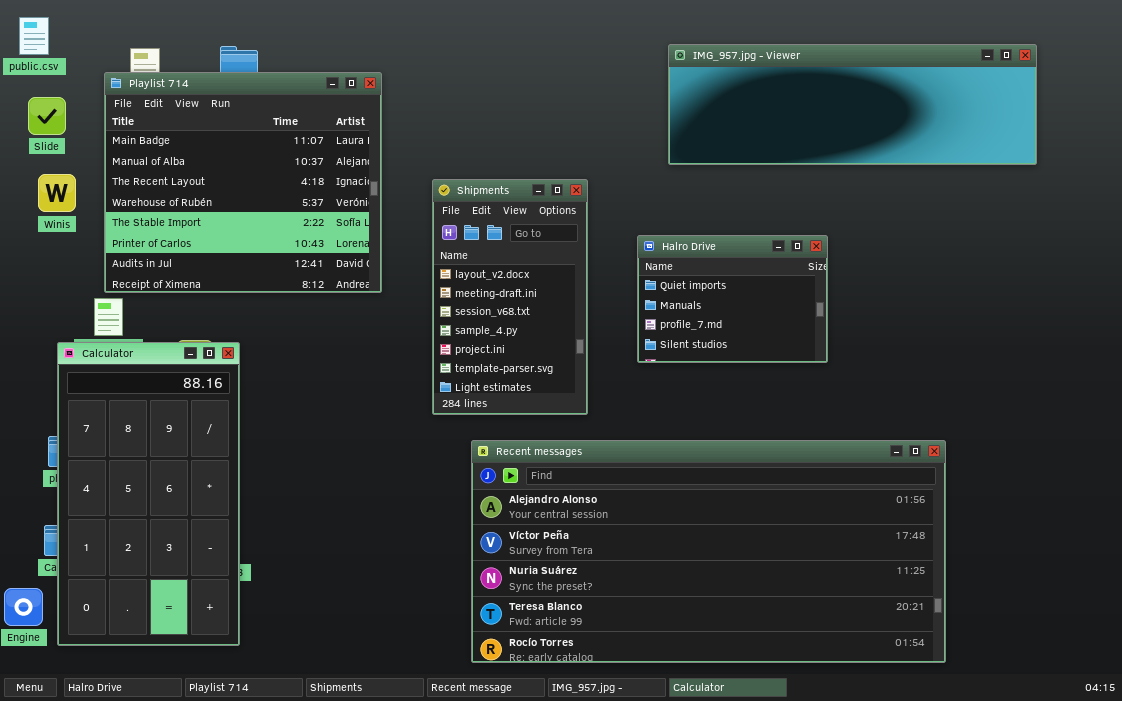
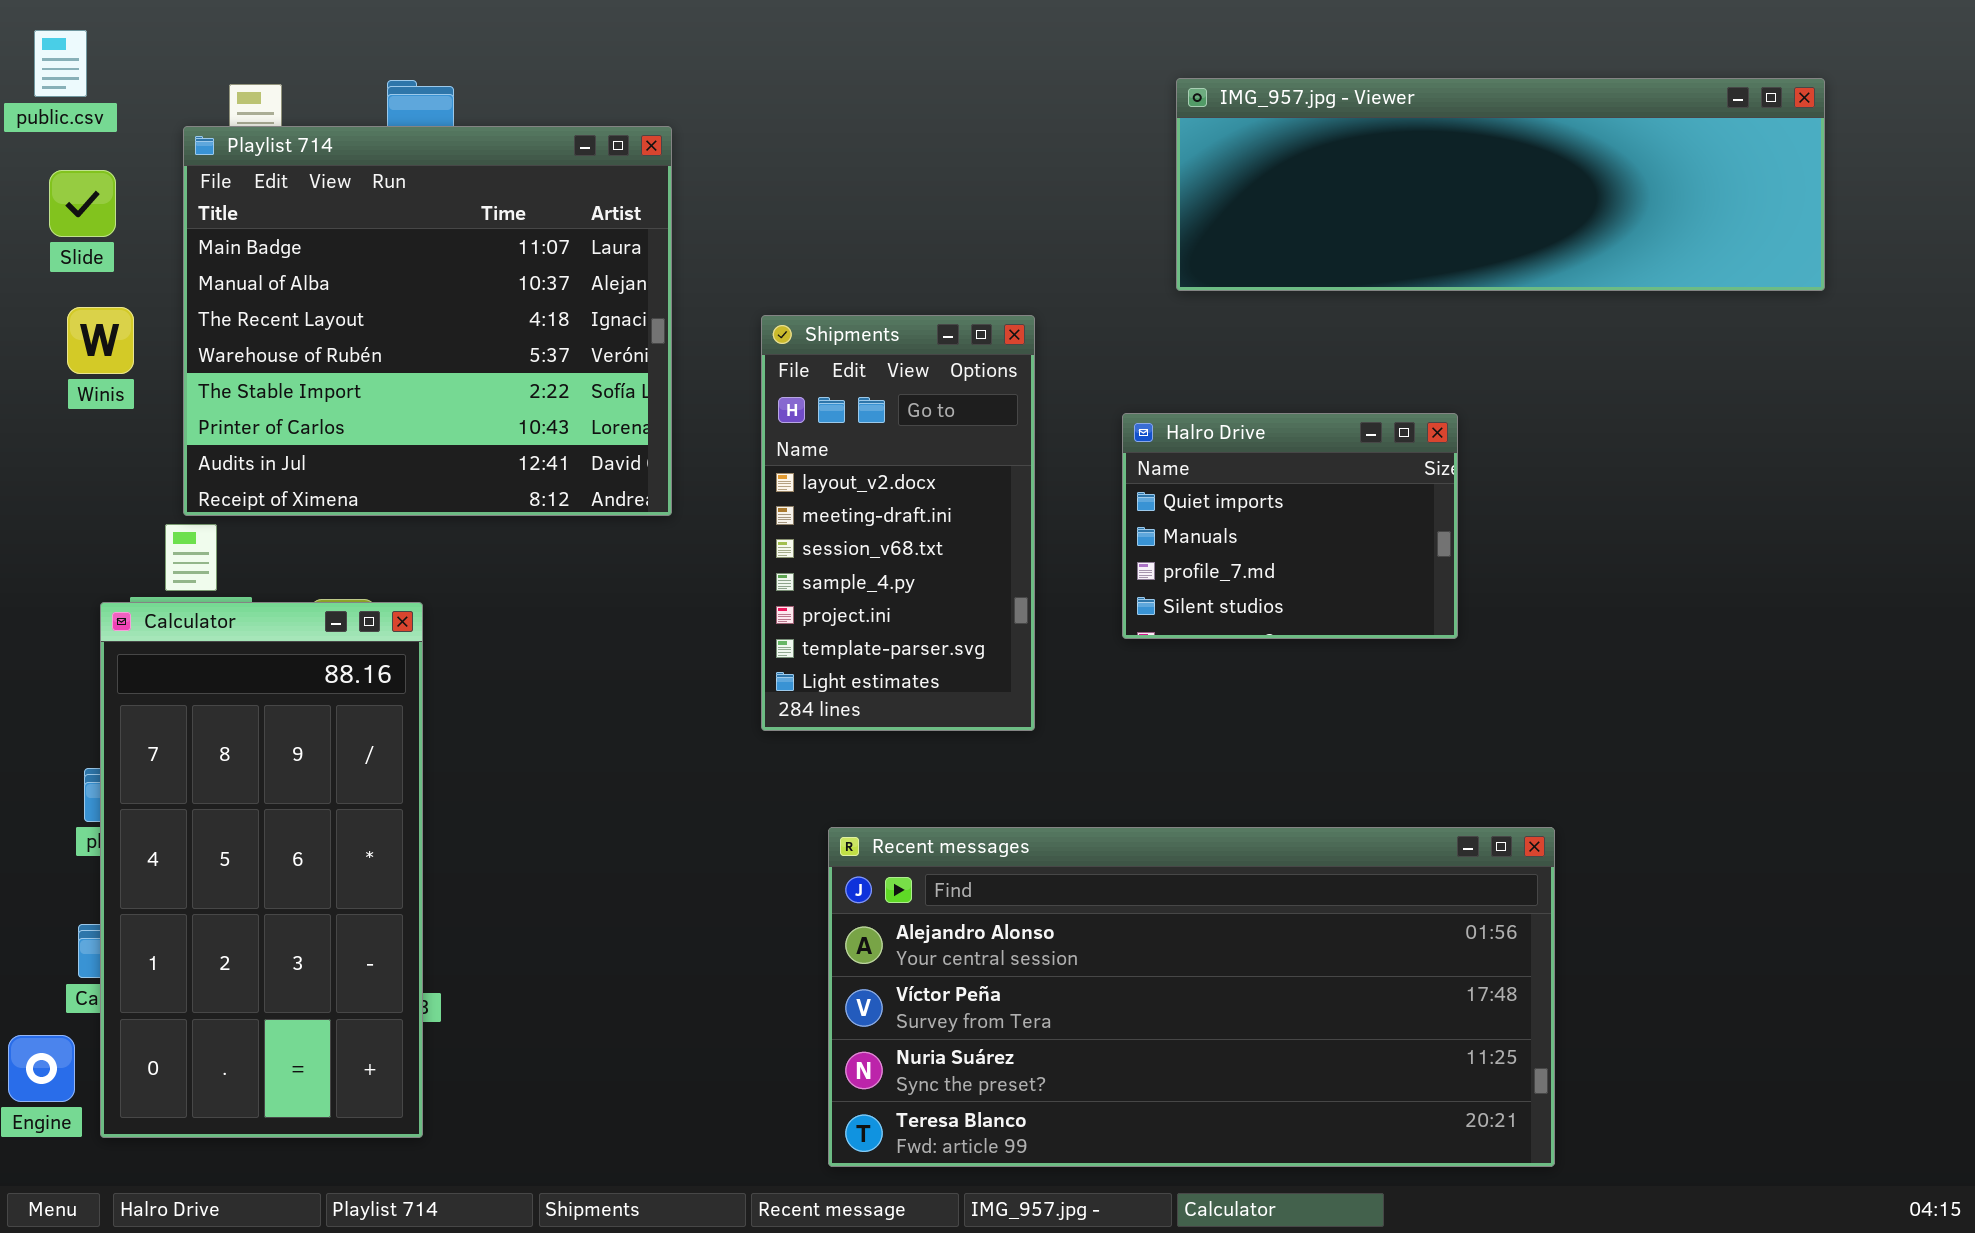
Recent messages: [471,440,946,663] -> [828,827,1555,1167], resized

